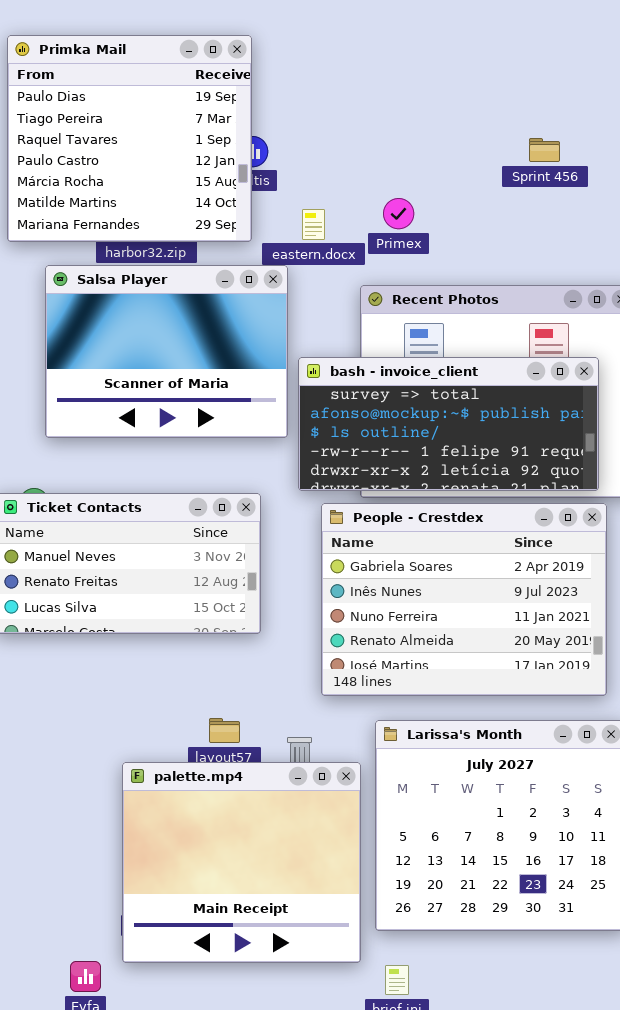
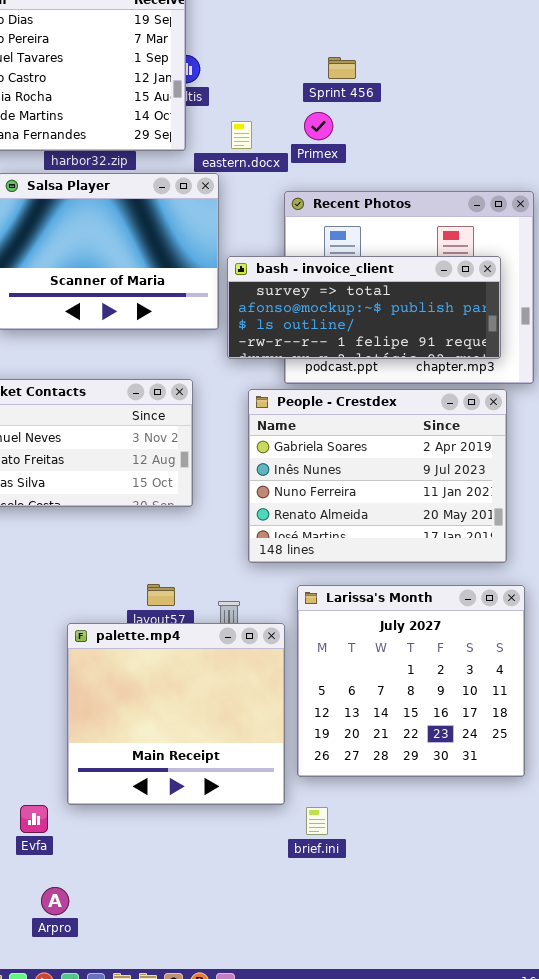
Sprint 456: [529,138,560,162] -> [328,57,356,79], moved
bash - invoice_client: [298,357,599,491] -> [227,256,501,359], resized

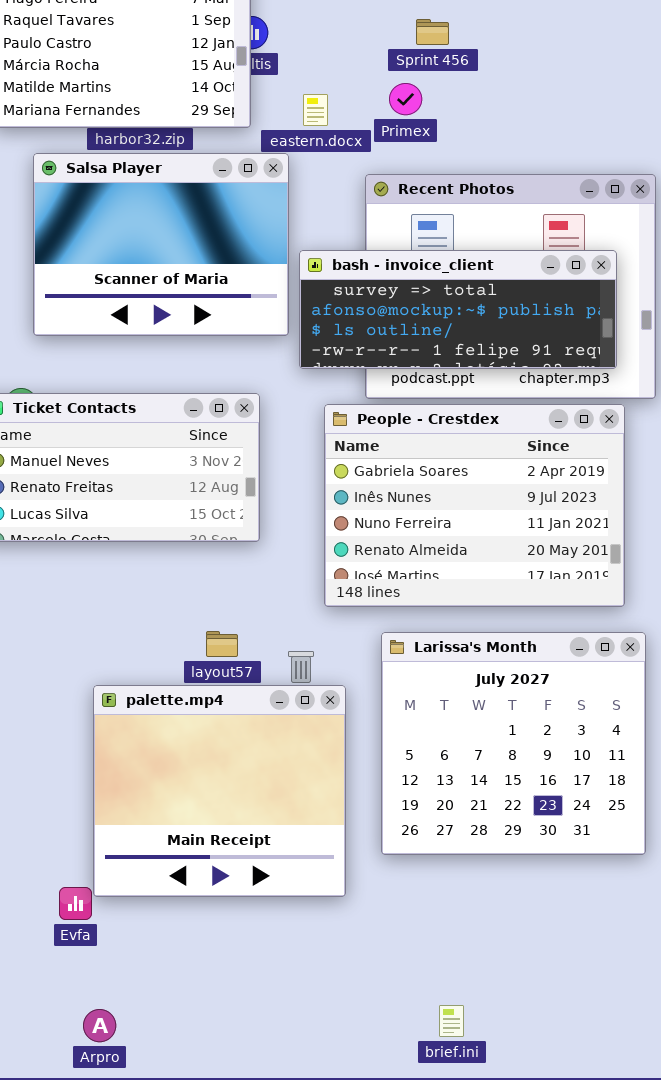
palette.mp4: [67,623,285,805] -> [93,685,346,897], moved
brief.ini: [306,807,328,835] -> [439,1005,464,1037], moved
Arpro: [41,887,69,915] -> [83,1009,116,1042], moved

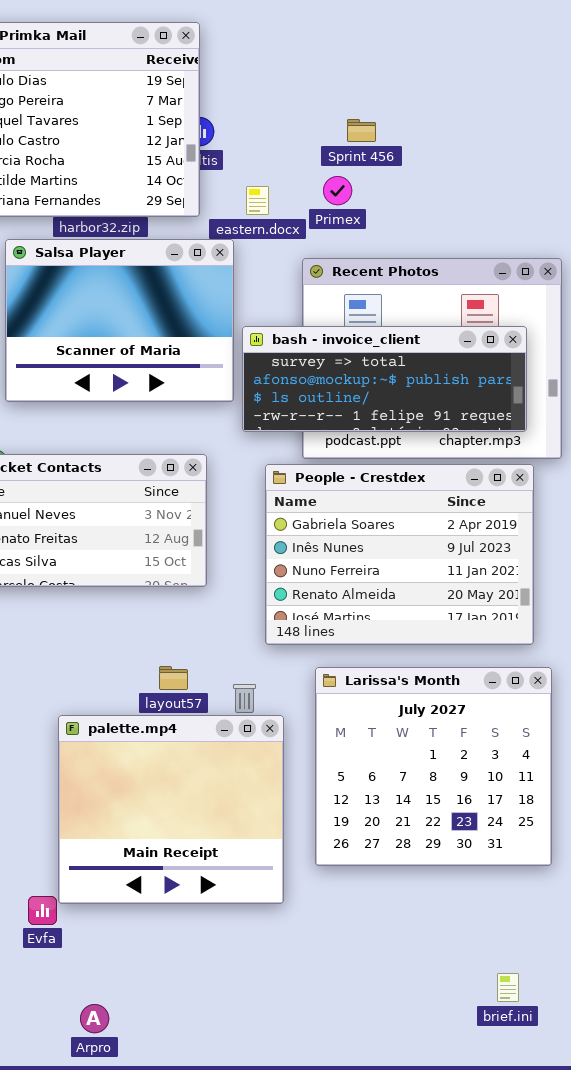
brief.ini: [439,1005,464,1037] -> [497,973,519,1002], moved
Arpro: [83,1009,116,1042] -> [80,1004,109,1033], moved

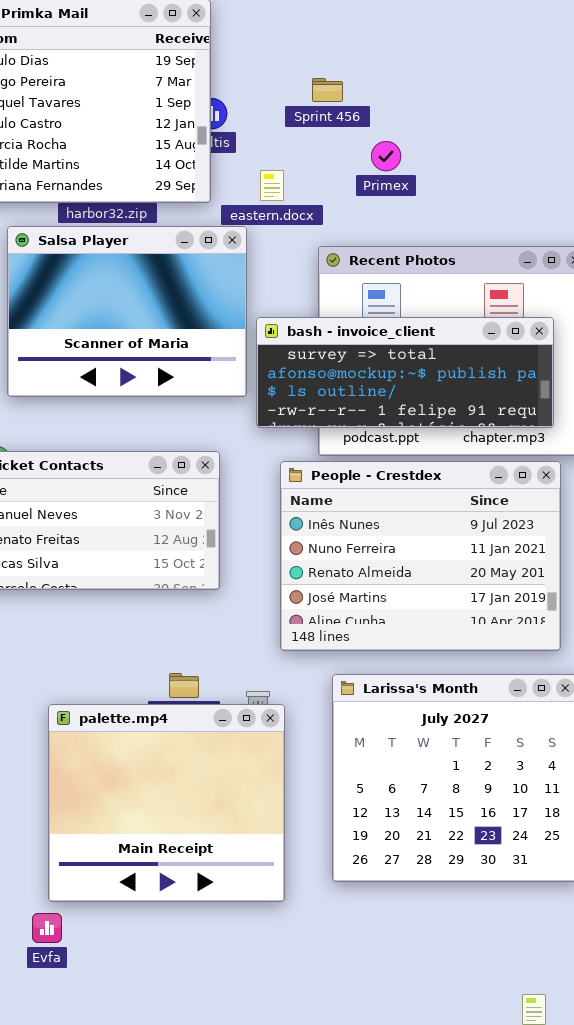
Sprint 456: [347,119,376,142] -> [312,78,343,102], moved
Primex: [323,176,352,205] -> [371,141,401,171], moved
People - Crestdex: [265,464,534,645] -> [280,461,561,651], scrolled down 1 row
palette.mp4: [58,715,284,904] -> [48,704,285,902], moved

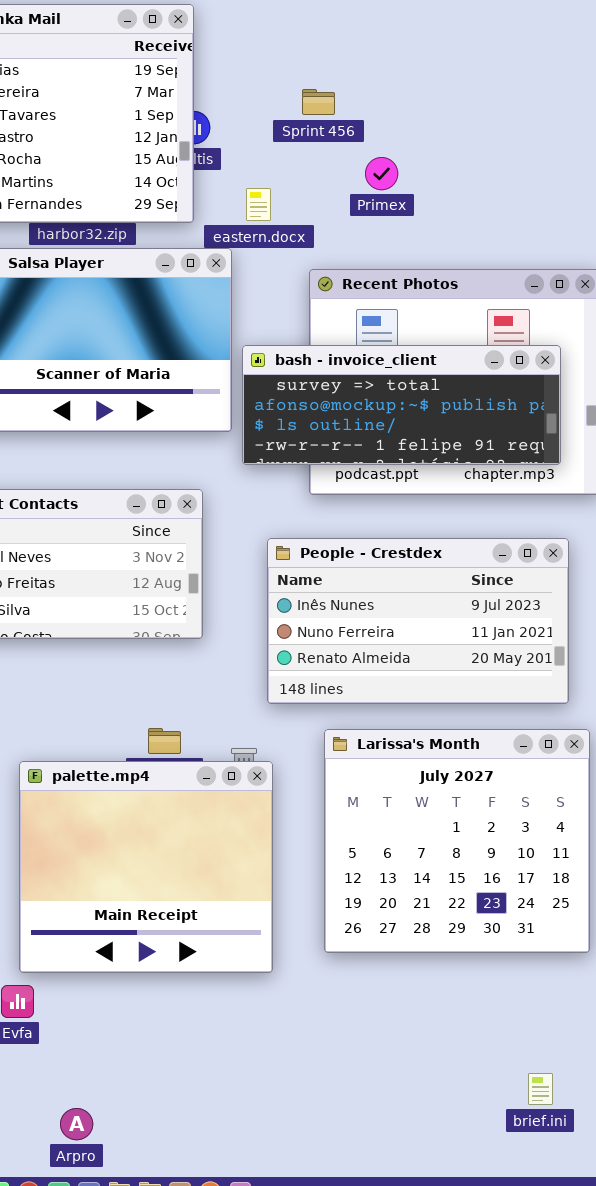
People - Crestdex: [280,461,561,651] -> [267,538,569,704], resized

